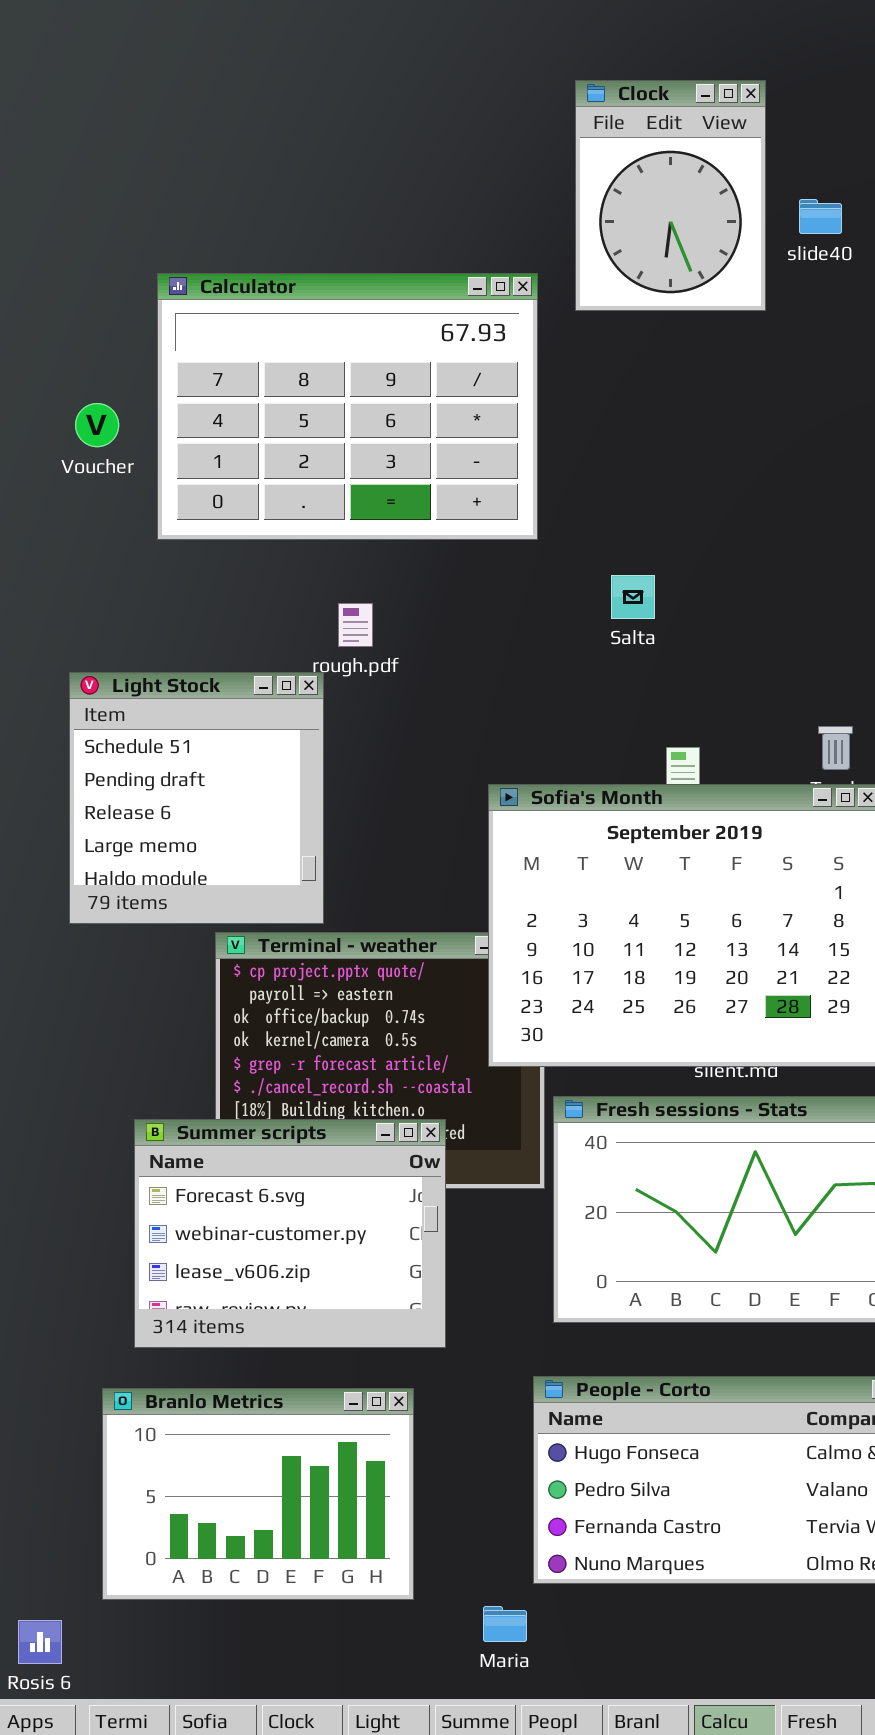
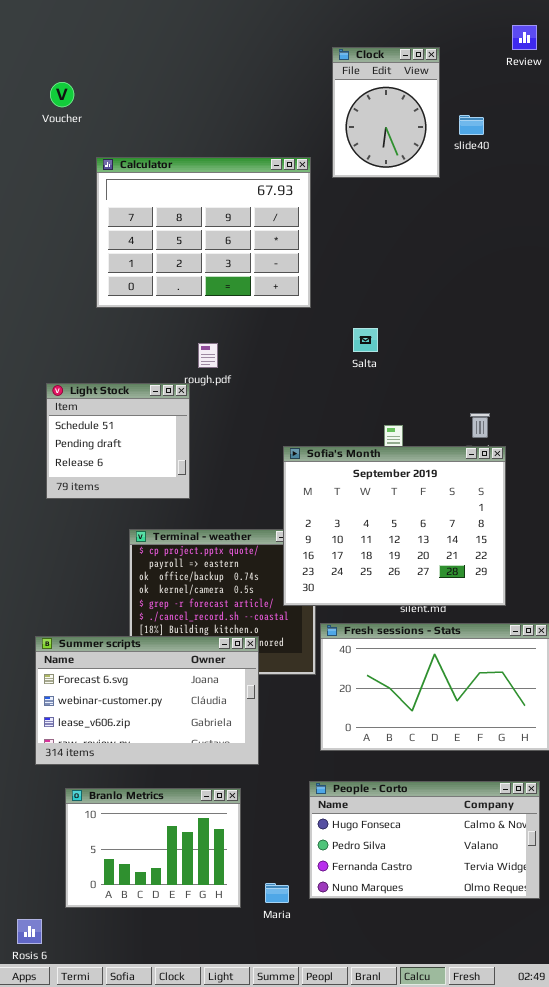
Voucher: [75,403,119,447] -> [50,82,74,107], moved
Light Stock: [69,672,324,924] -> [46,383,190,499], resized
Summer scripts: [134,1119,446,1348] -> [35,636,259,765], resized
Maria: [483,1606,527,1642] -> [265,883,289,903], moved

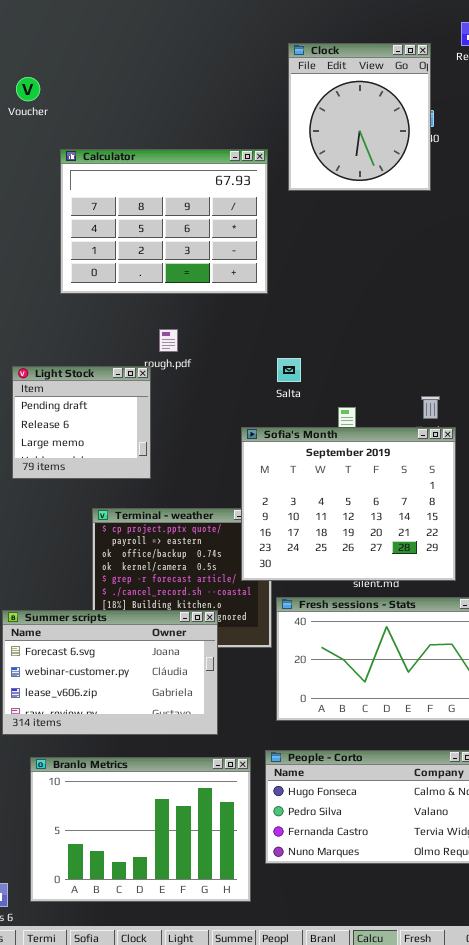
Clock: [332,47,440,178] -> [288,43,431,191], resized
Salta: [353,328,378,352] -> [277,358,301,382], moved
Light Stock: [46,383,190,499] -> [12,366,151,479], scrolled down 1 row
Branlo Metrics: [65,788,241,908] -> [30,757,251,902], resized

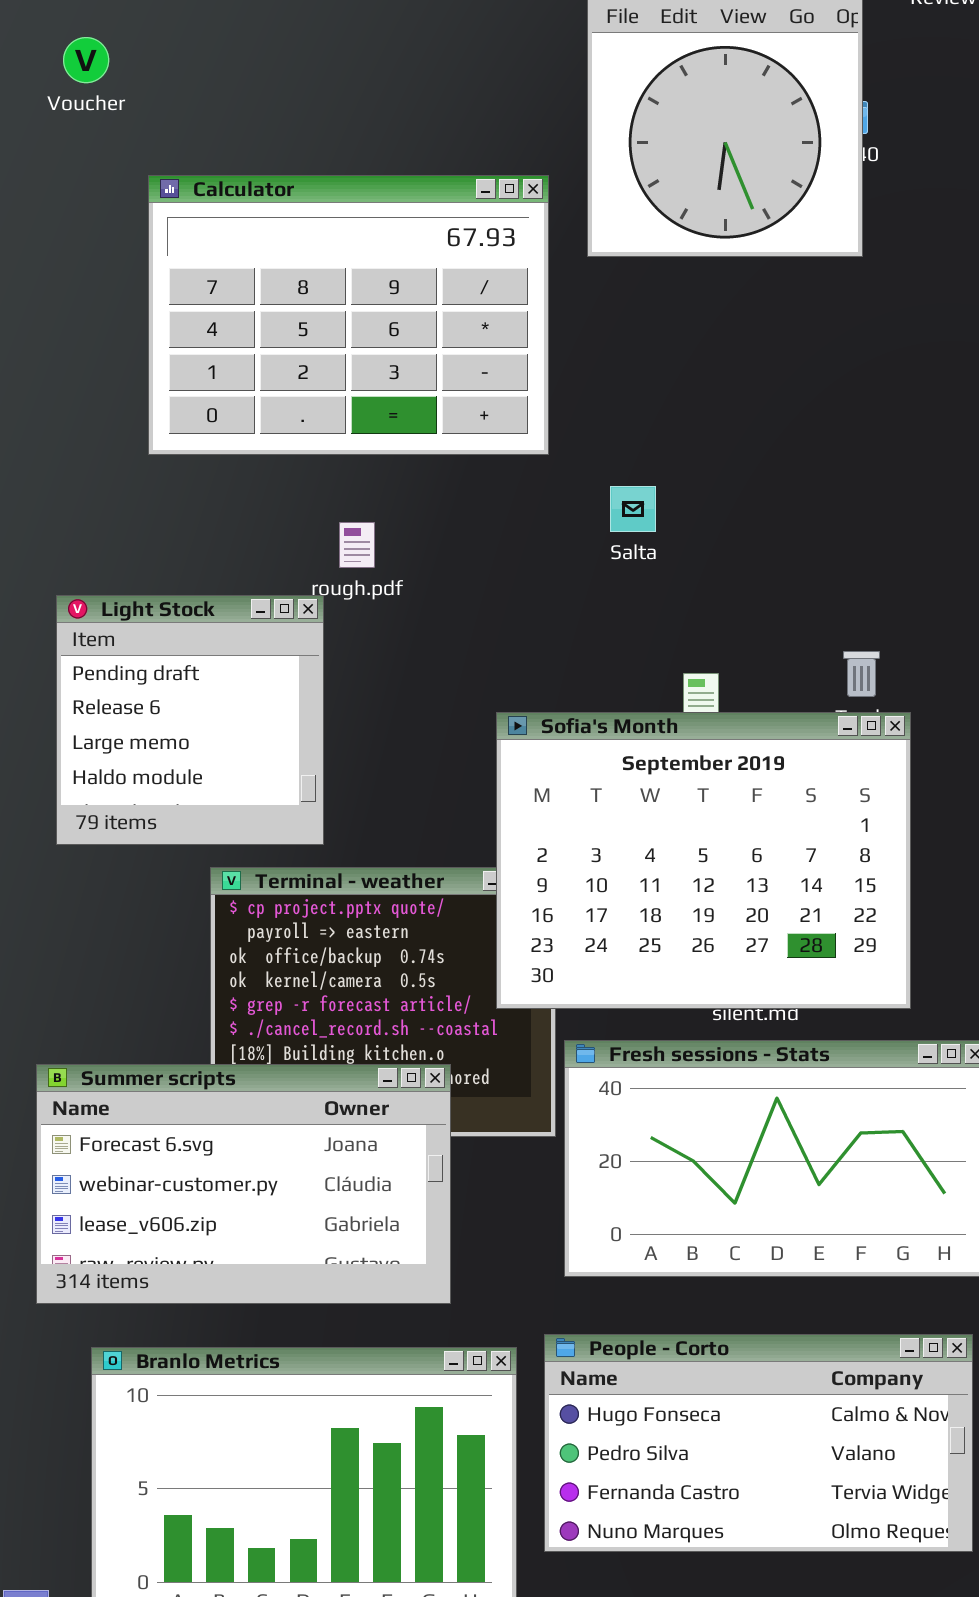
Salta: [277,358,301,382] -> [610,486,656,532], moved
Light Stock: [12,366,151,479] -> [56,595,324,845], resized

